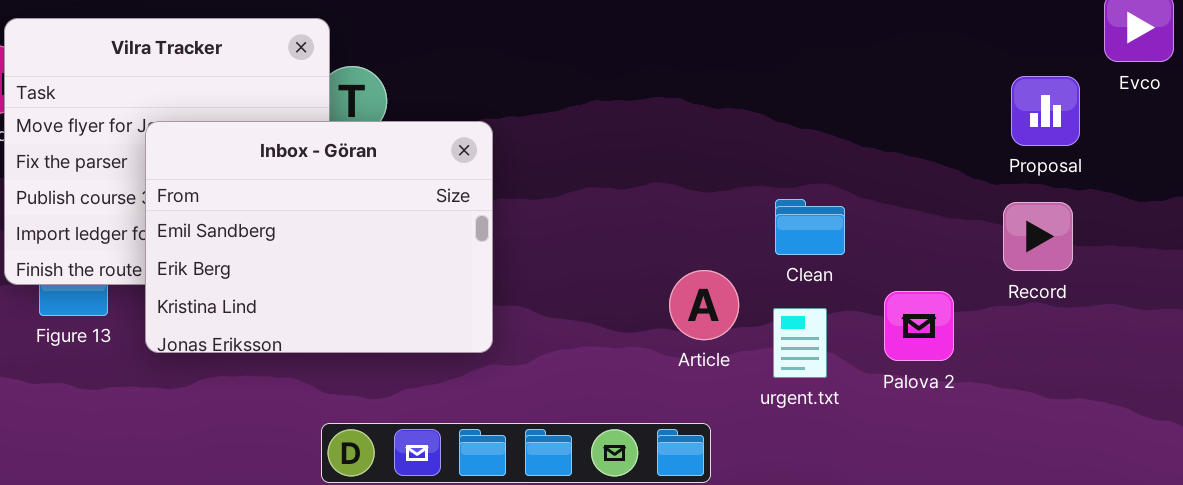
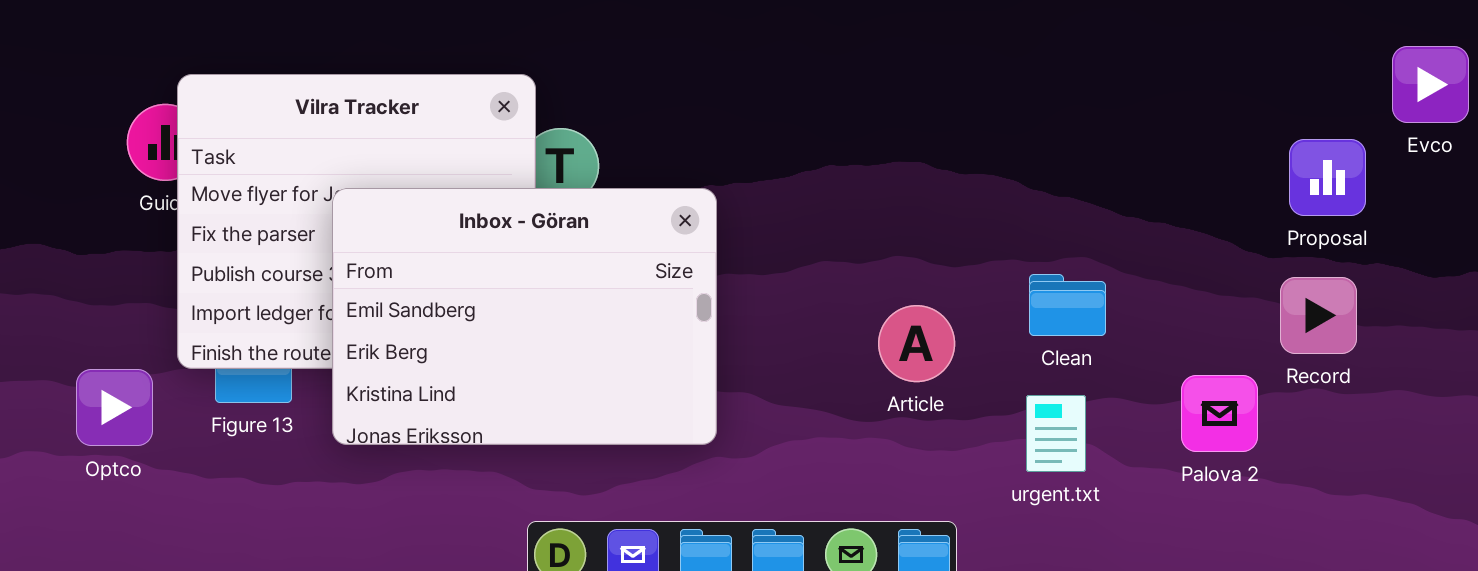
Article: [669,270,739,340] -> [878,305,955,382], moved
Palova 2: [884,291,954,361] -> [1181,375,1258,452], moved

